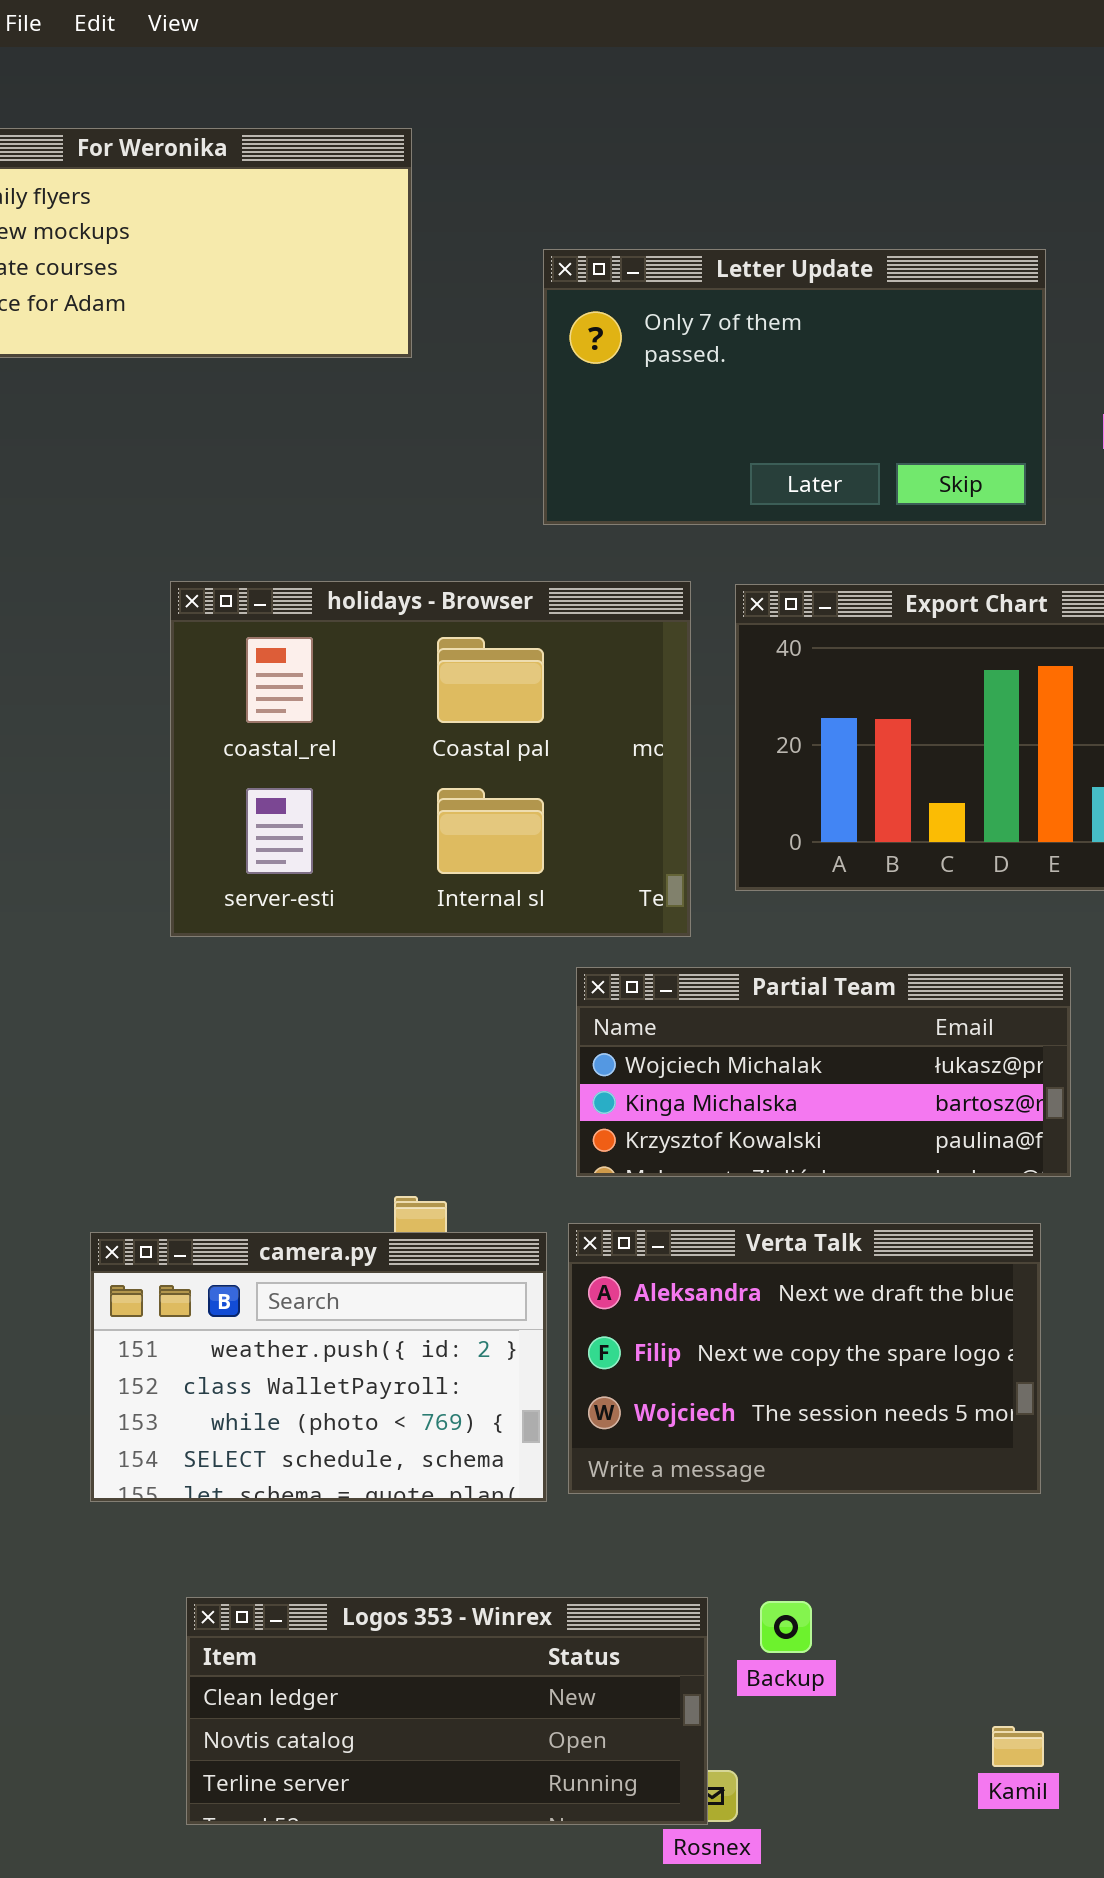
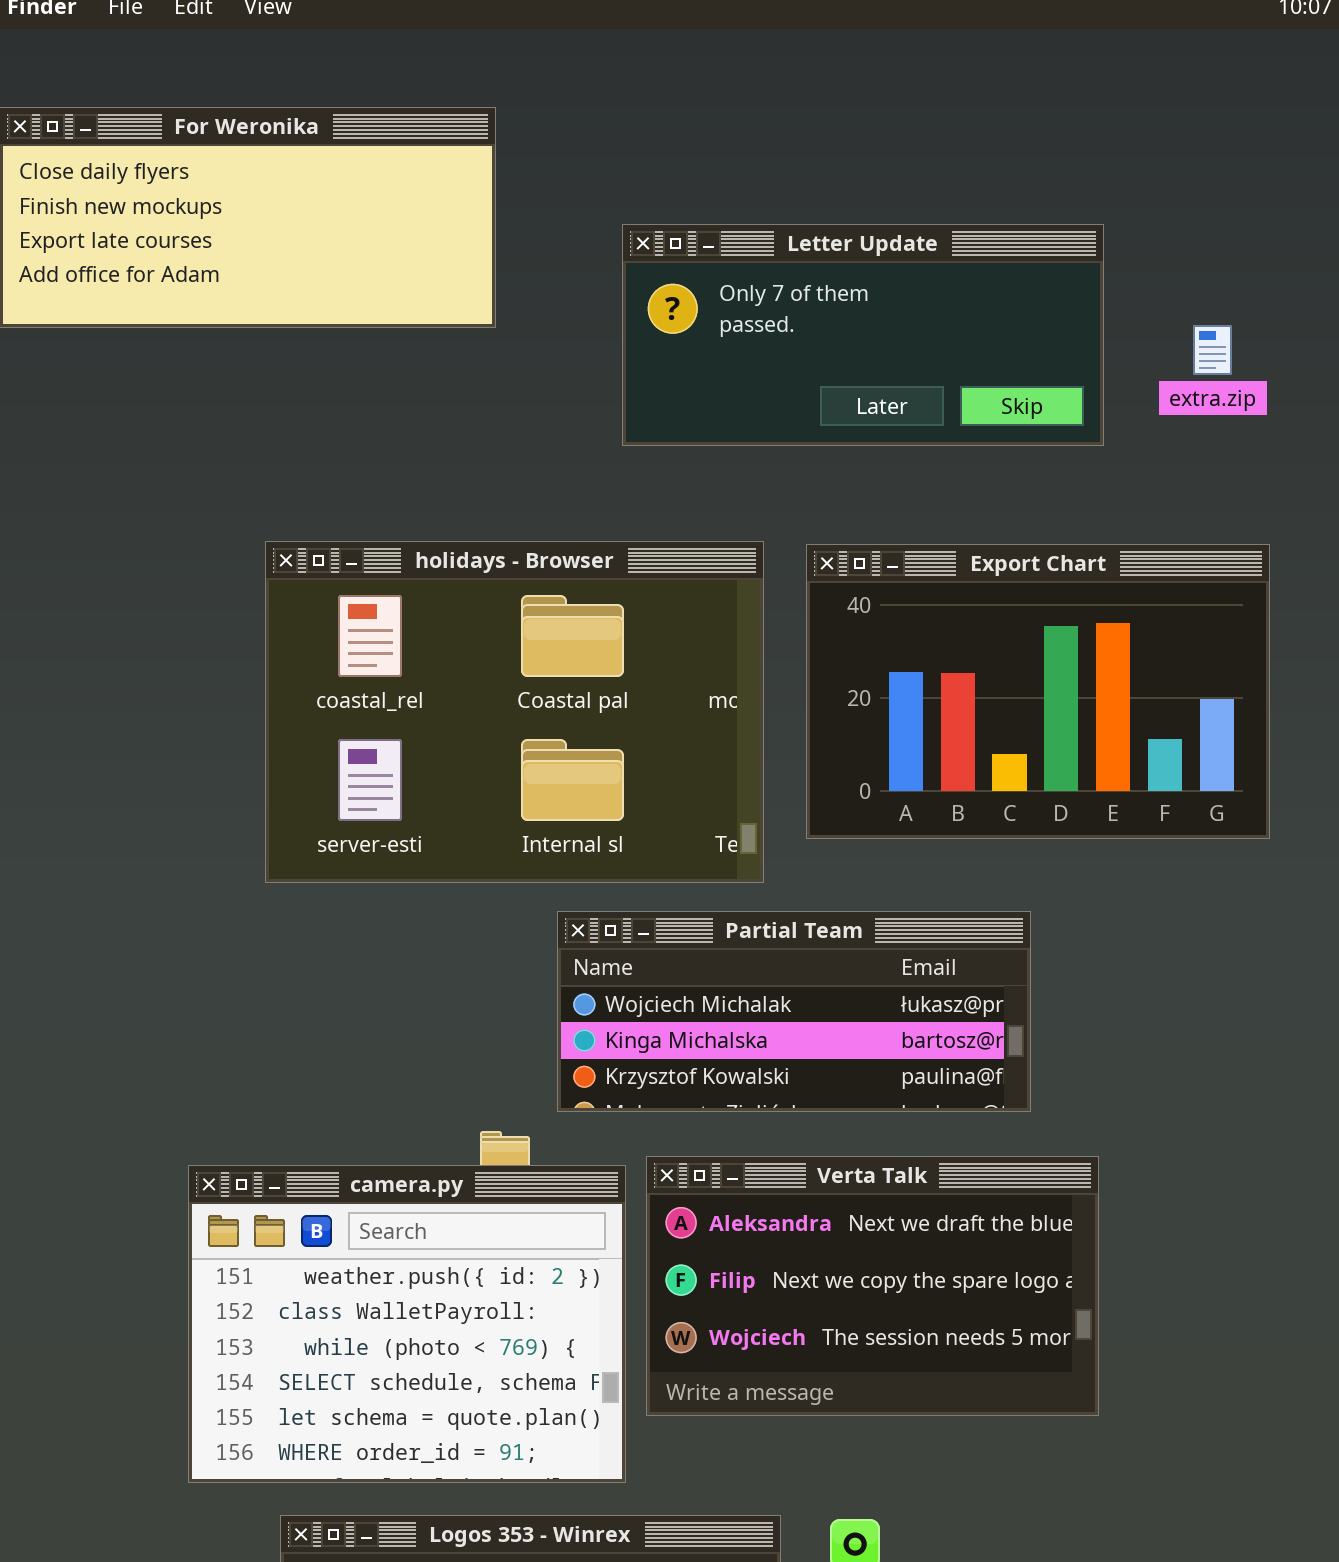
Letter Update: [543,249,1046,525] -> [622,224,1104,446], resized
Partial Team: [576,967,1071,1177] -> [557,911,1031,1112], moved
camera.py: [90,1232,547,1502] -> [188,1165,626,1483], resized

